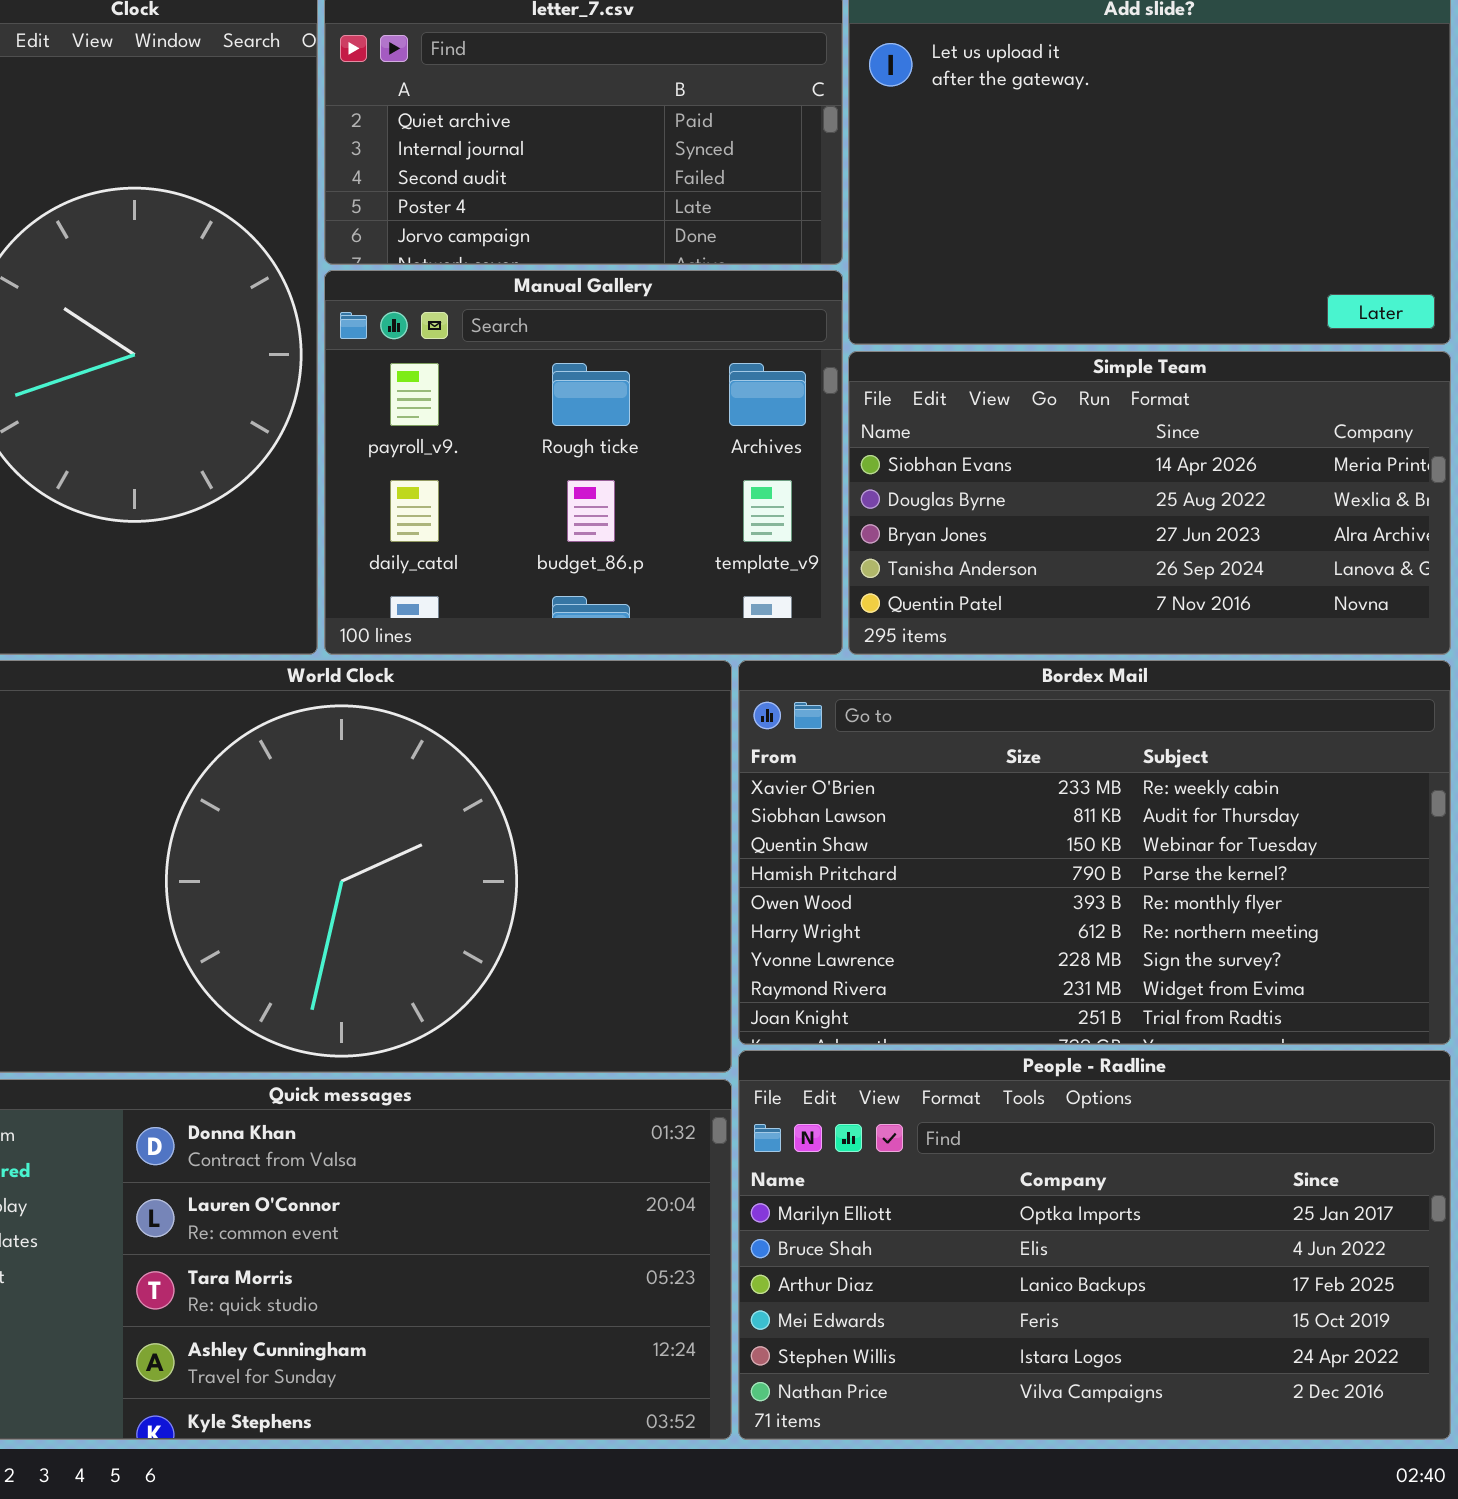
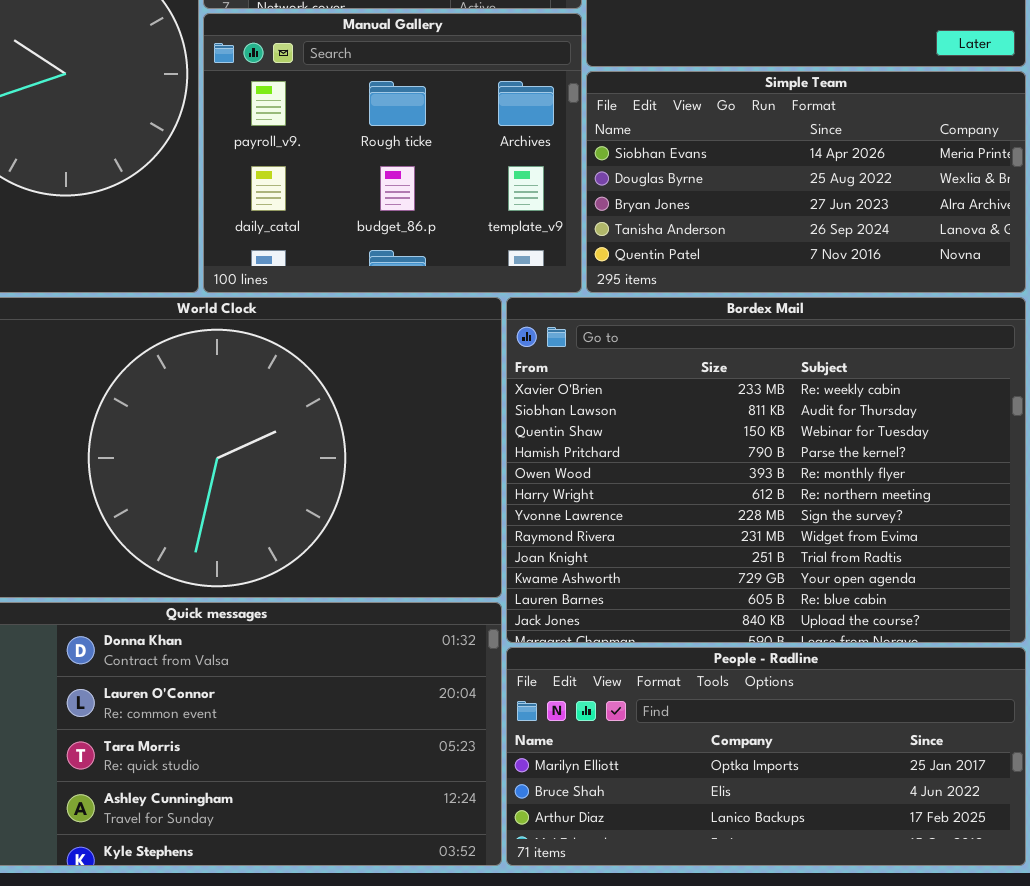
Bordex Mail: [738,660,1451,1045] -> [506,297,1026,643], resized
People - Radline: [738,1050,1451,1440] -> [506,647,1026,866], resized

